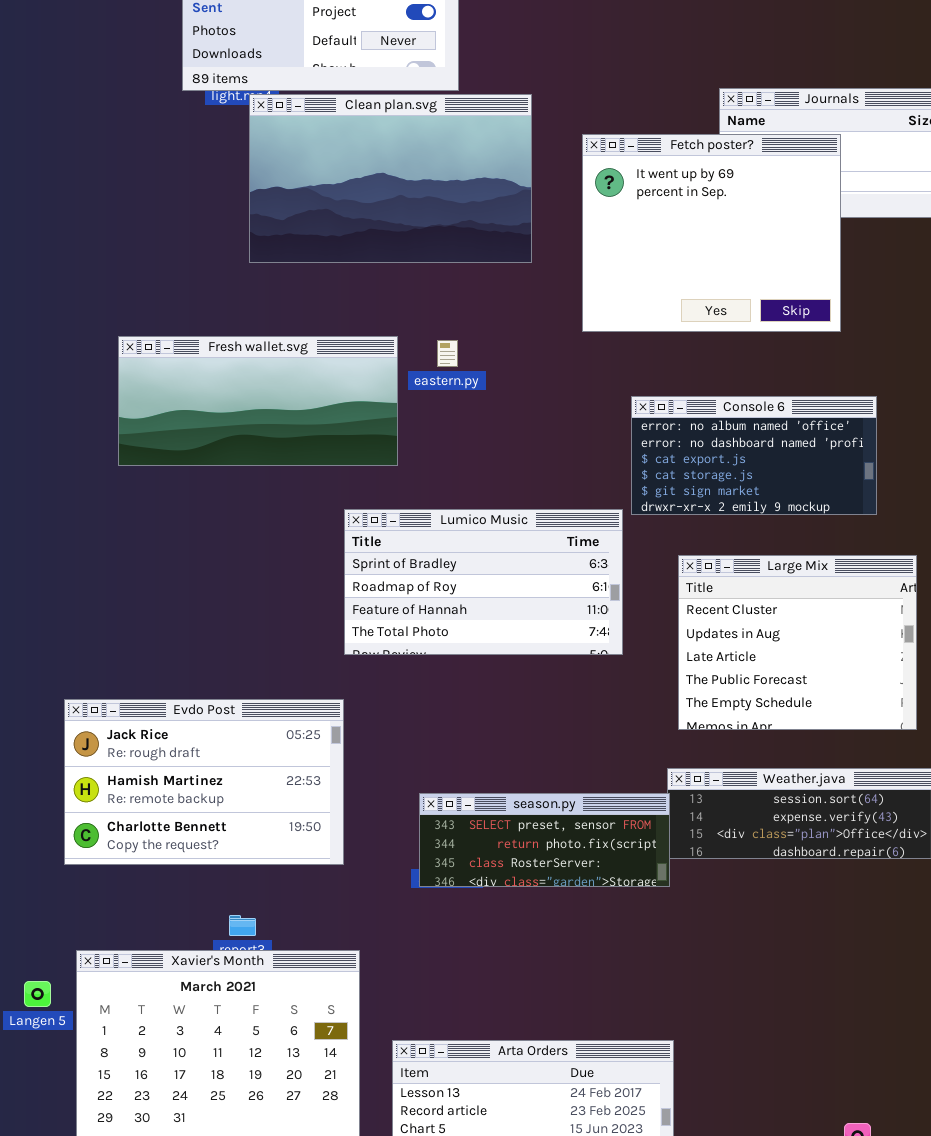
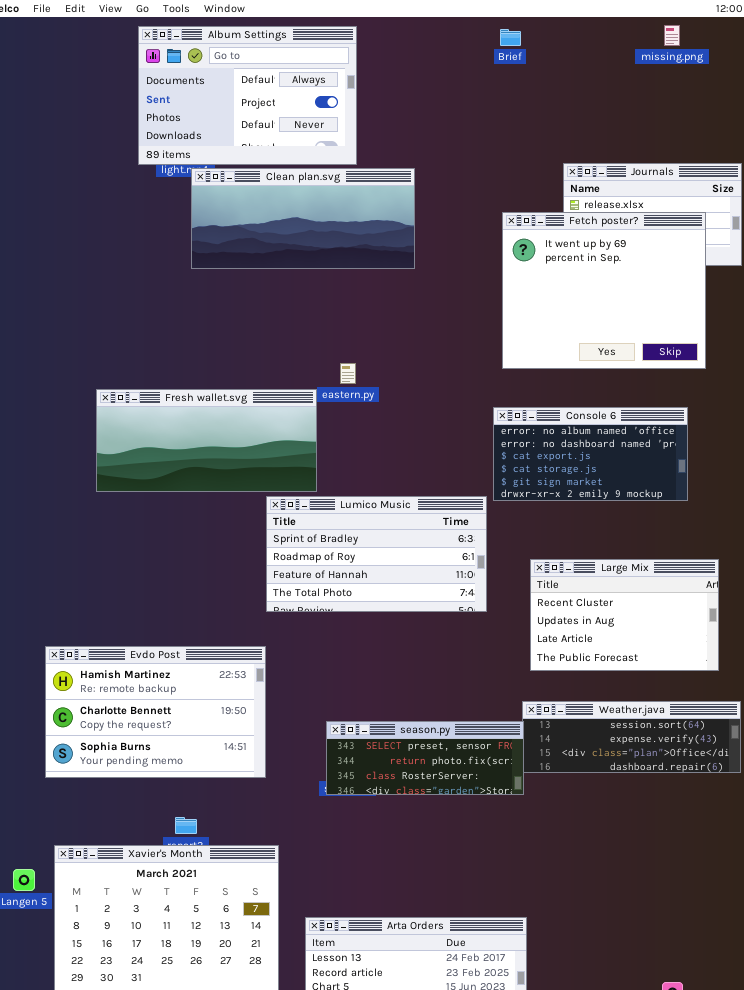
Clean plan.svg: [249,94,532,263] -> [191,168,415,269], resized
Fetch poster?: [582,134,841,332] -> [502,212,706,369], moved
Fresh wallet.svg: [118,336,398,466] -> [96,389,317,492], moved
Large Mix: [678,555,917,730] -> [530,559,719,671], resized
Evdo Post: [64,699,344,865] -> [45,646,266,778], scrolled down 1 row

